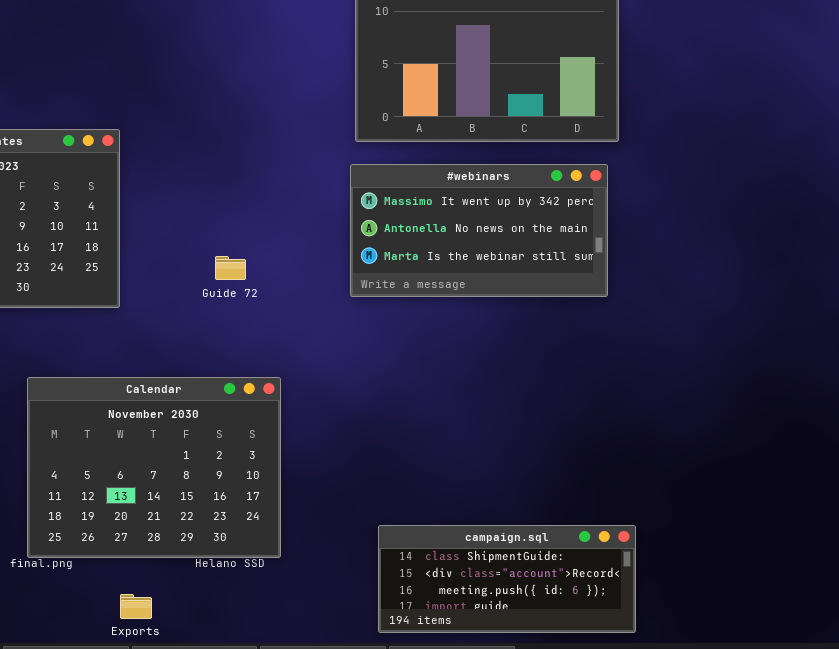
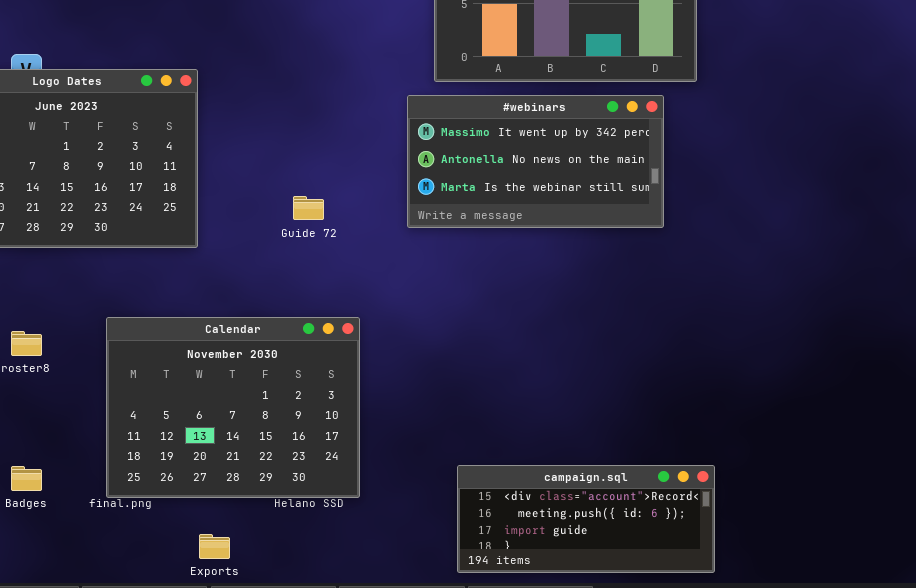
#webinars: [350,164,608,297] -> [407,95,664,228], moved
campaign.sql: [378,525,636,633] -> [457,465,715,573], scrolled down 1 row

